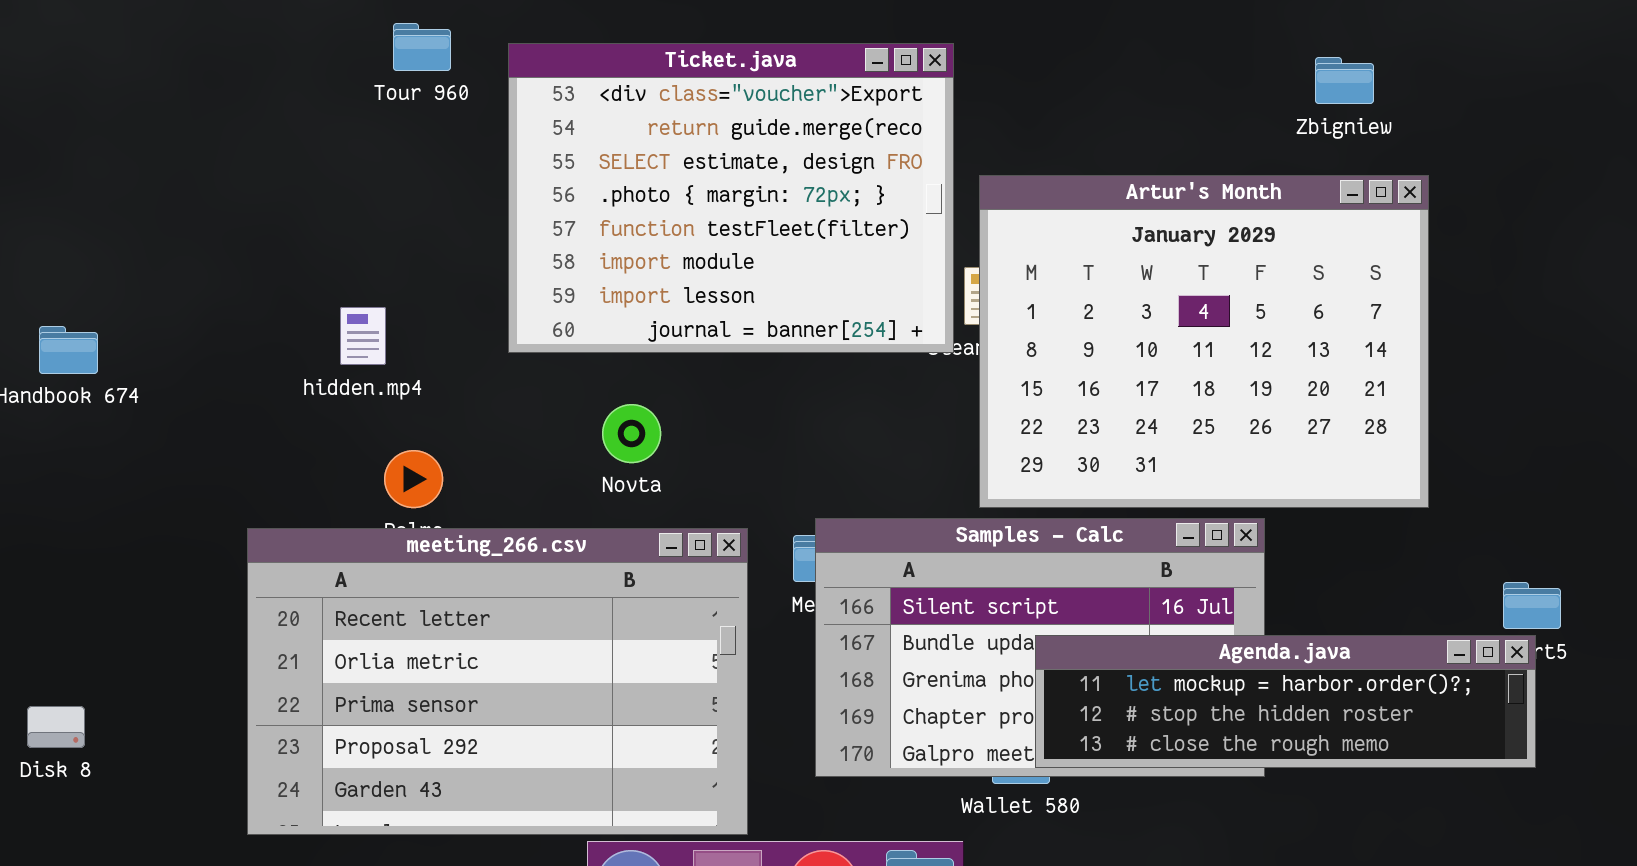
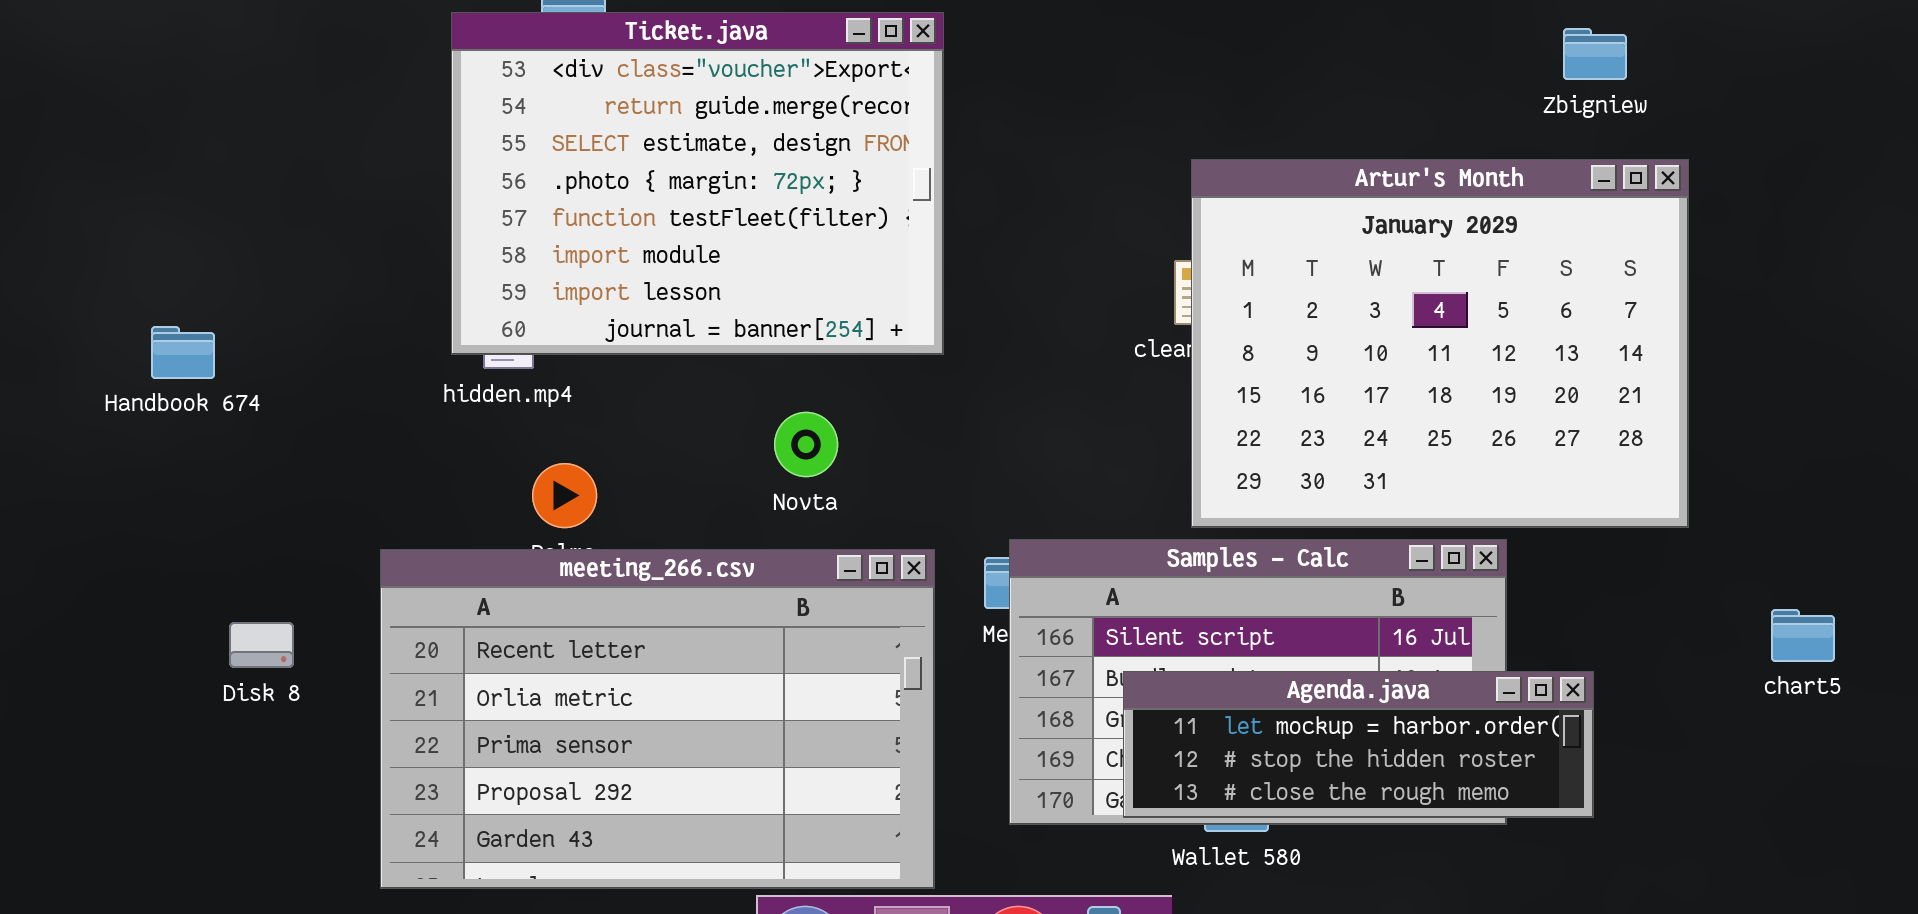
Ticket.java: [508,43,954,353] -> [451,12,944,355], moved
Agenda.java: [1035,635,1536,768] -> [1123,671,1594,818], moved, resized
Disk 8: [27,706,85,748] -> [229,622,294,668], moved

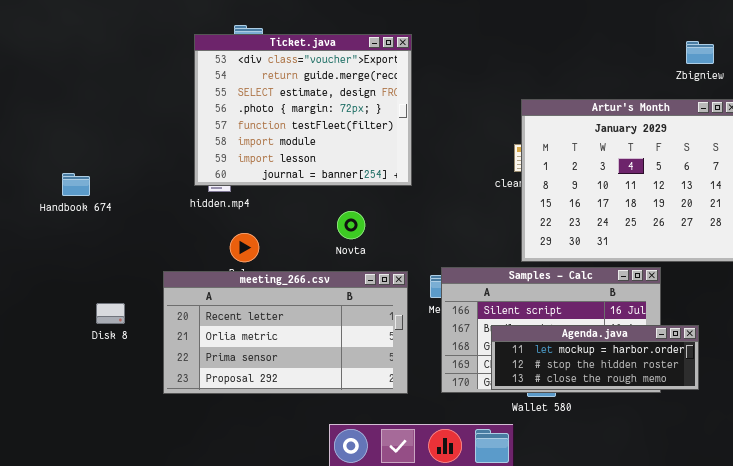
meeting_266.csv: [380,549,935,889] -> [163,271,408,394], resized

